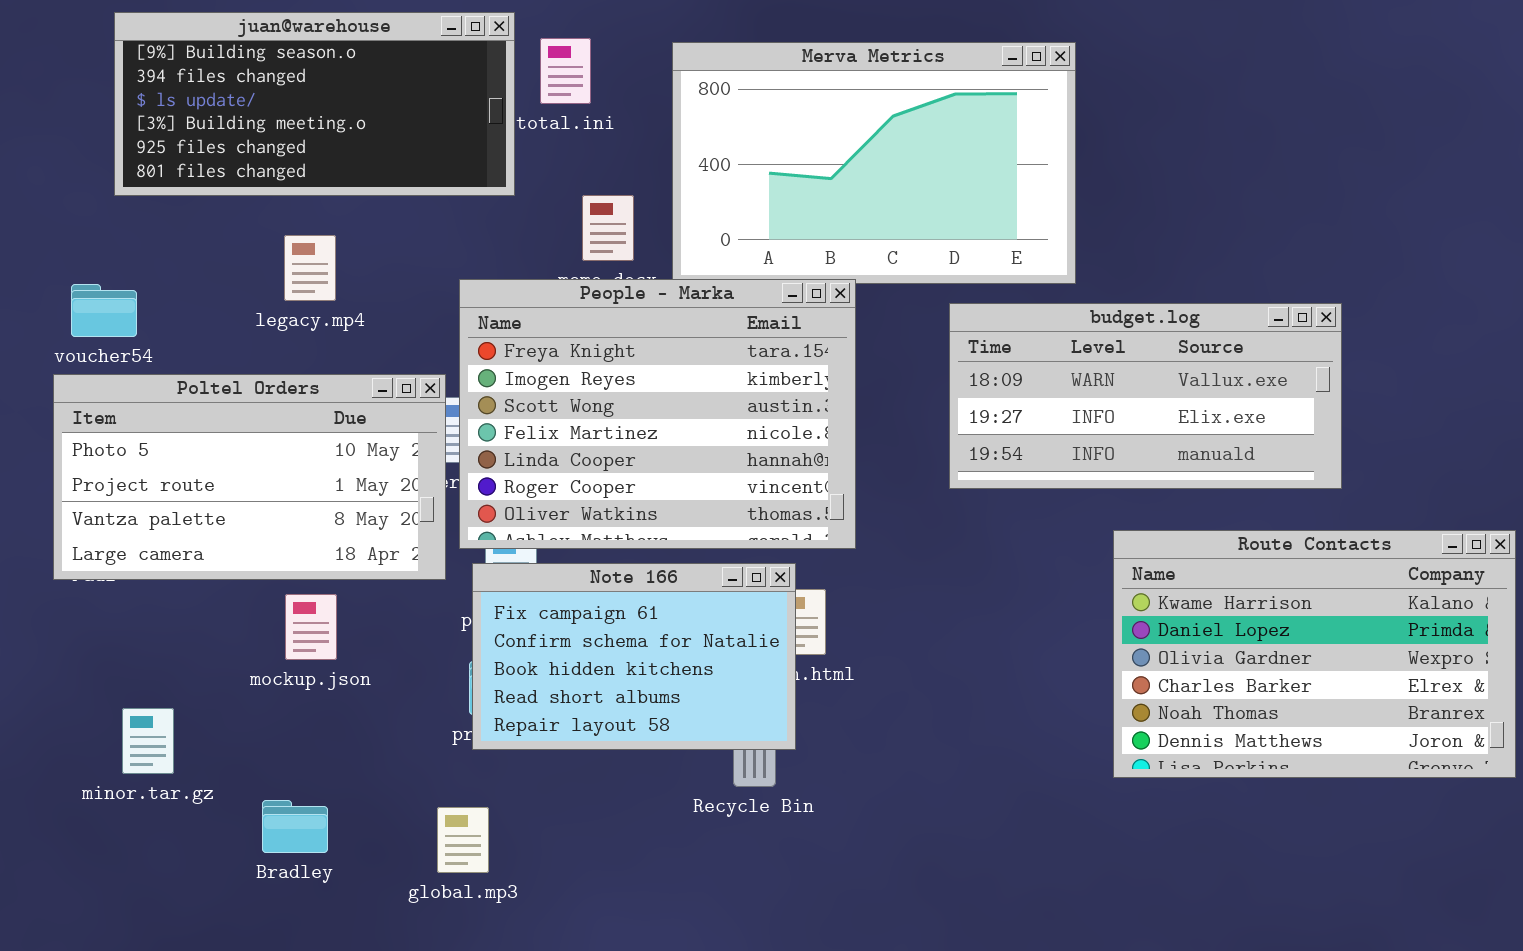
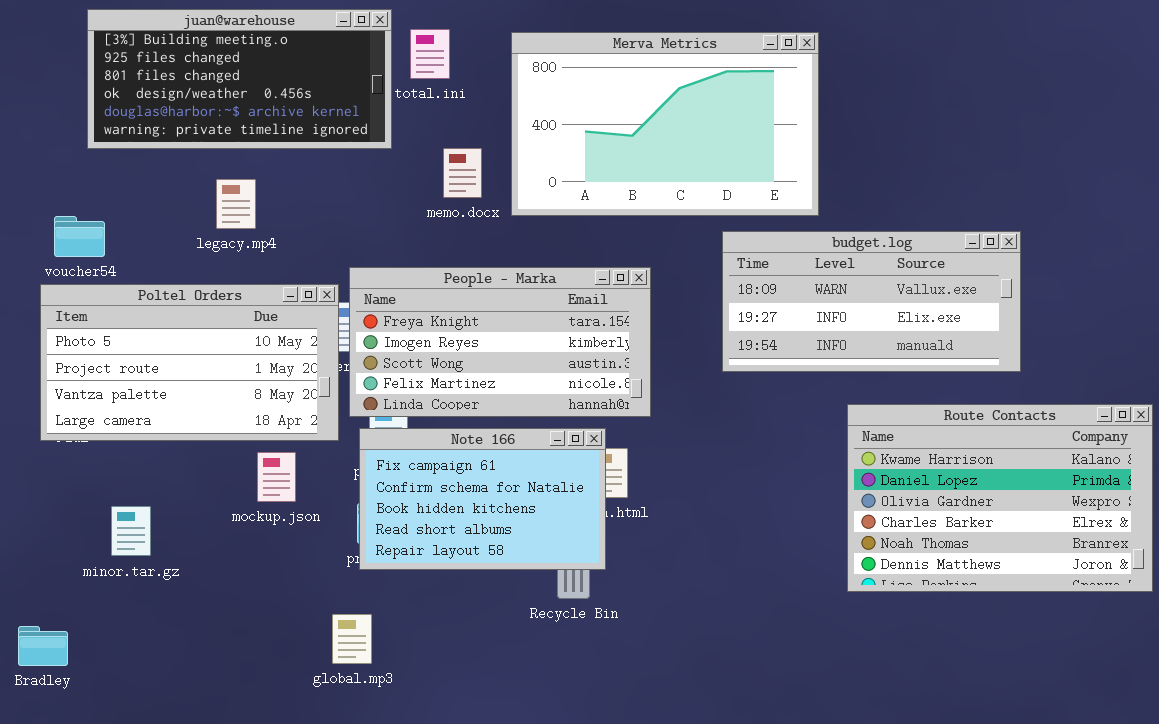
juan@warehouse: [114,12,515,196] -> [87,9,392,149], scrolled down 3 rows
People - Marka: [459,279,856,549] -> [349,267,651,417], resized
mockup.json: [285,594,337,660] -> [257,452,296,502], moved
minor.tar.gz: [122,708,174,774] -> [111,506,151,556], moved
Bradley: [262,800,328,853] -> [18,626,68,666], moved

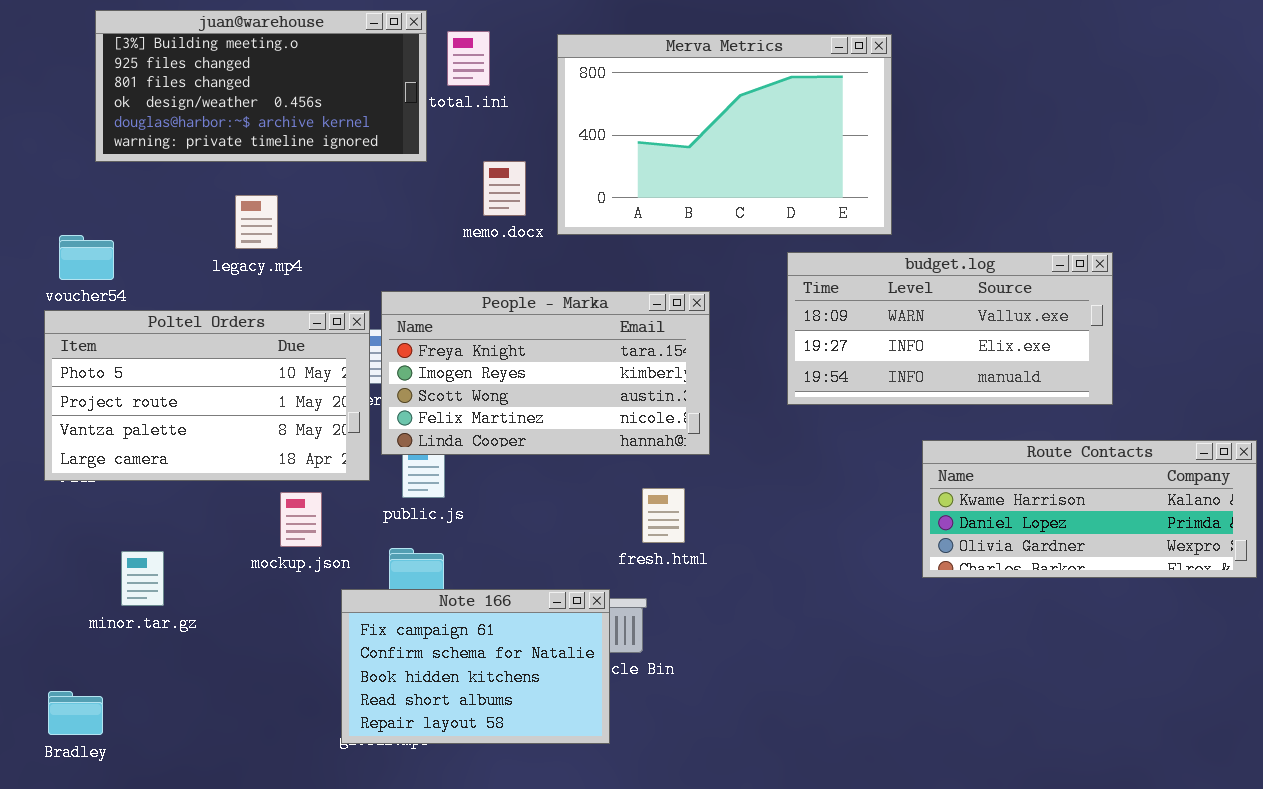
Route Contacts: [847,404,1153,592] -> [922,440,1257,578], resized
Note 166: [359,428,606,570] -> [341,589,610,744], moved
Bradley: [18,626,68,666] -> [48,691,103,735], moved

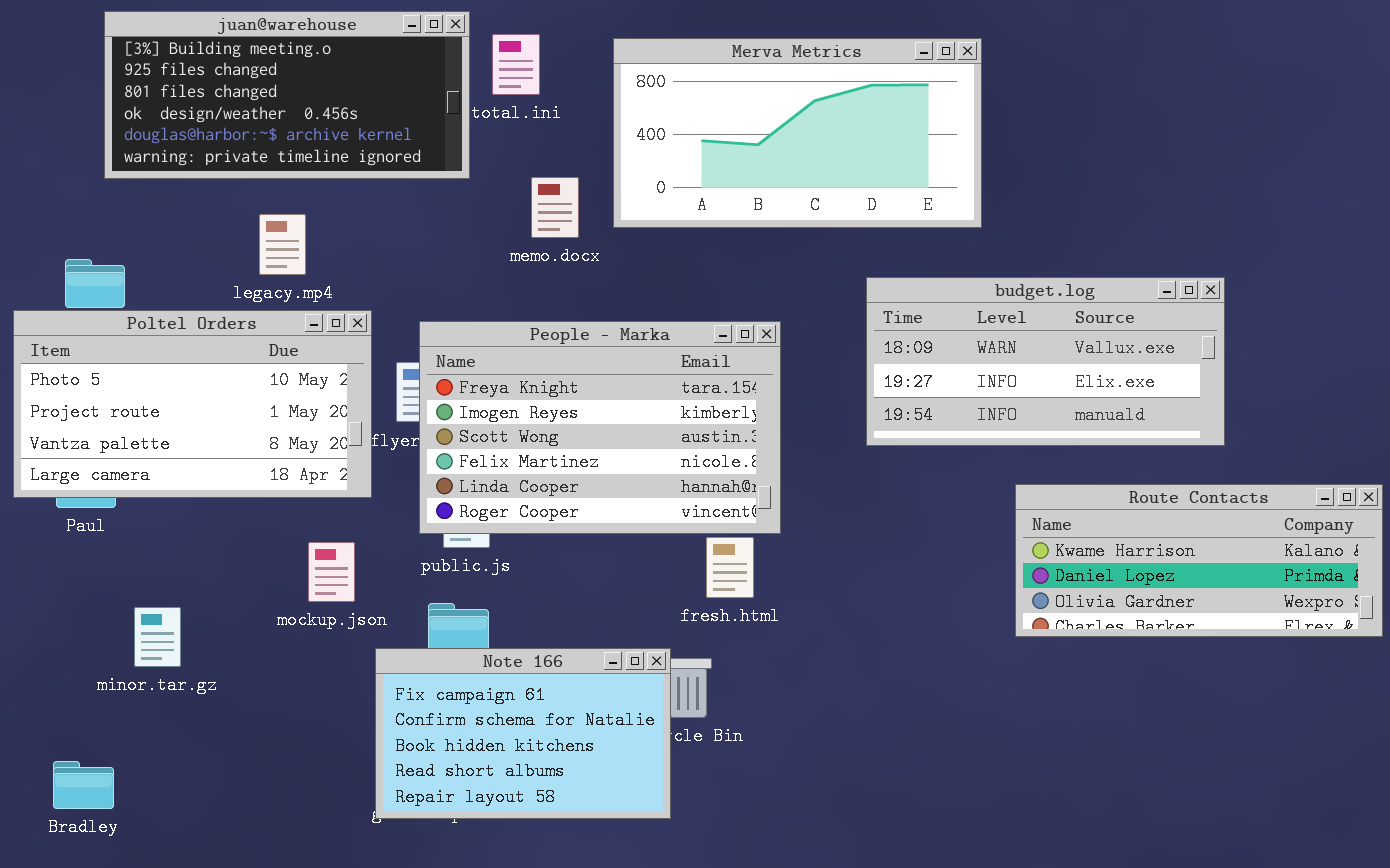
Merva Metrics: [557,34,892,235] -> [613,38,982,228], resized
People - Marka: [381,291,710,455] -> [419,321,781,534], resized
Poltel Orders: [44,310,370,481] -> [13,310,372,498], moved

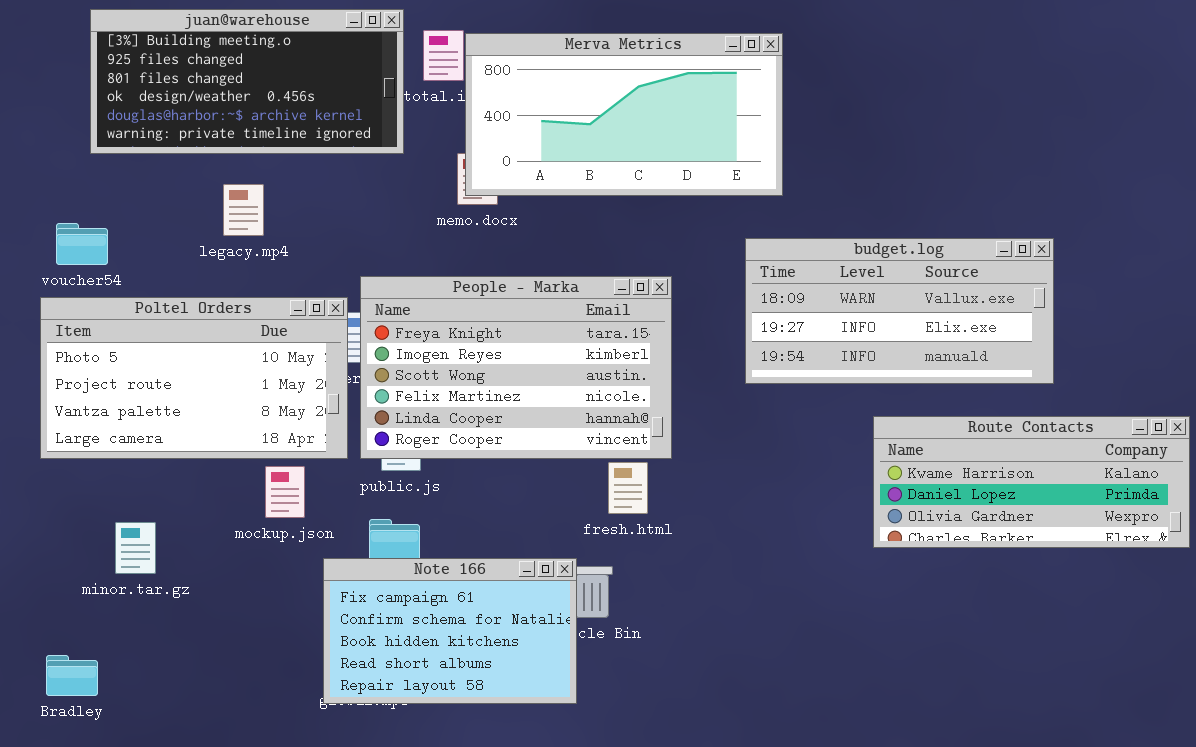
Merva Metrics: [613,38,982,228] -> [465,33,783,196], moved
Poltel Orders: [13,310,372,498] -> [40,297,348,459], moved

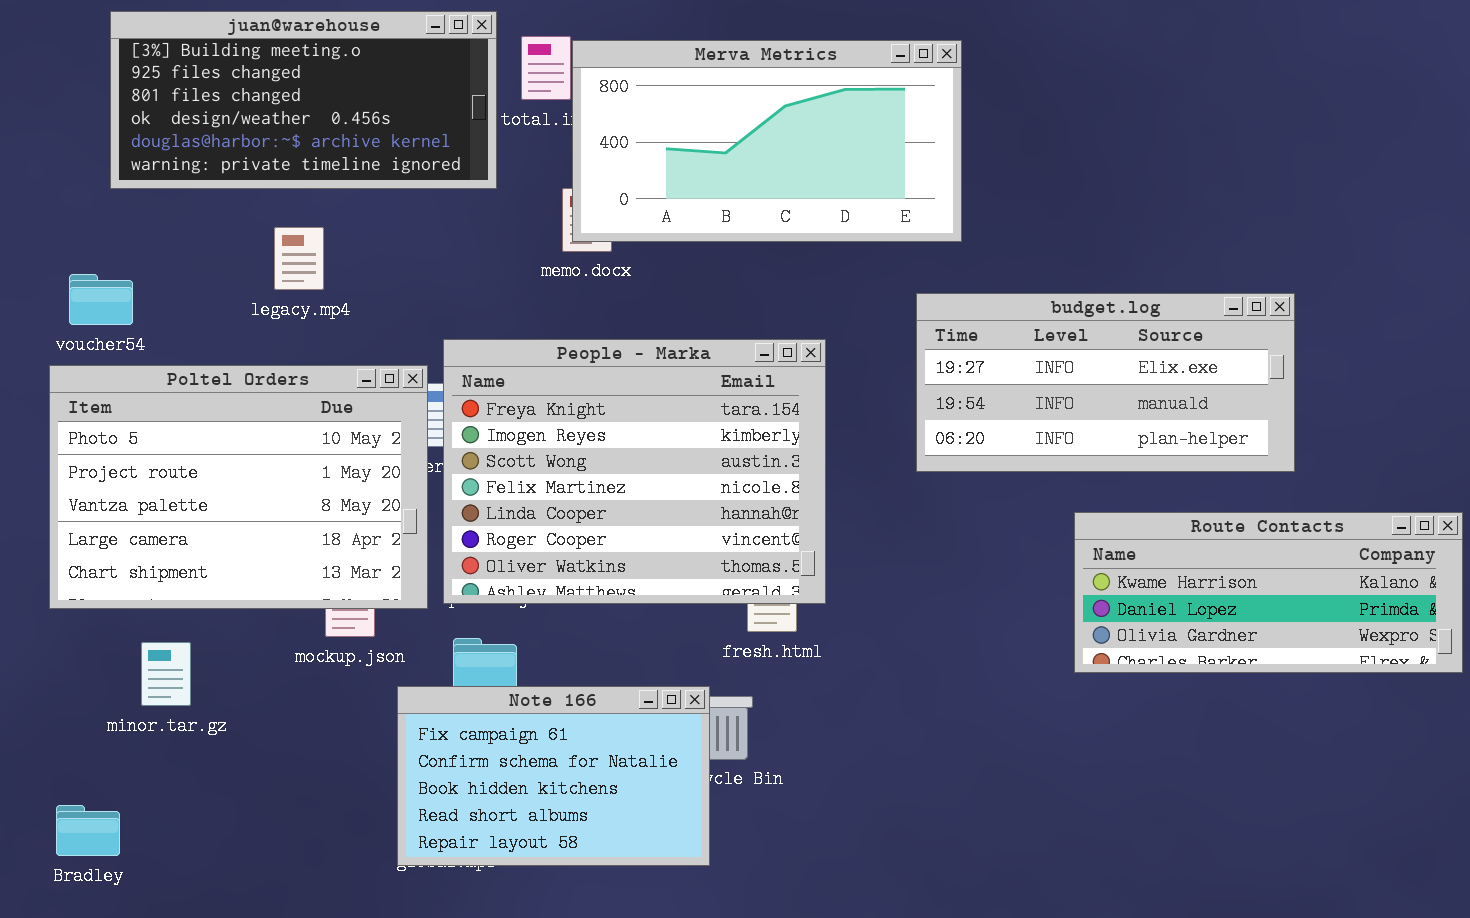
budget.log: [745,238,1054,384] -> [916,293,1295,472], scrolled down 1 row
People - Marka: [360,276,672,459] -> [443,339,826,604], resized
Poltel Orders: [40,297,348,459] -> [49,365,428,609], resized

